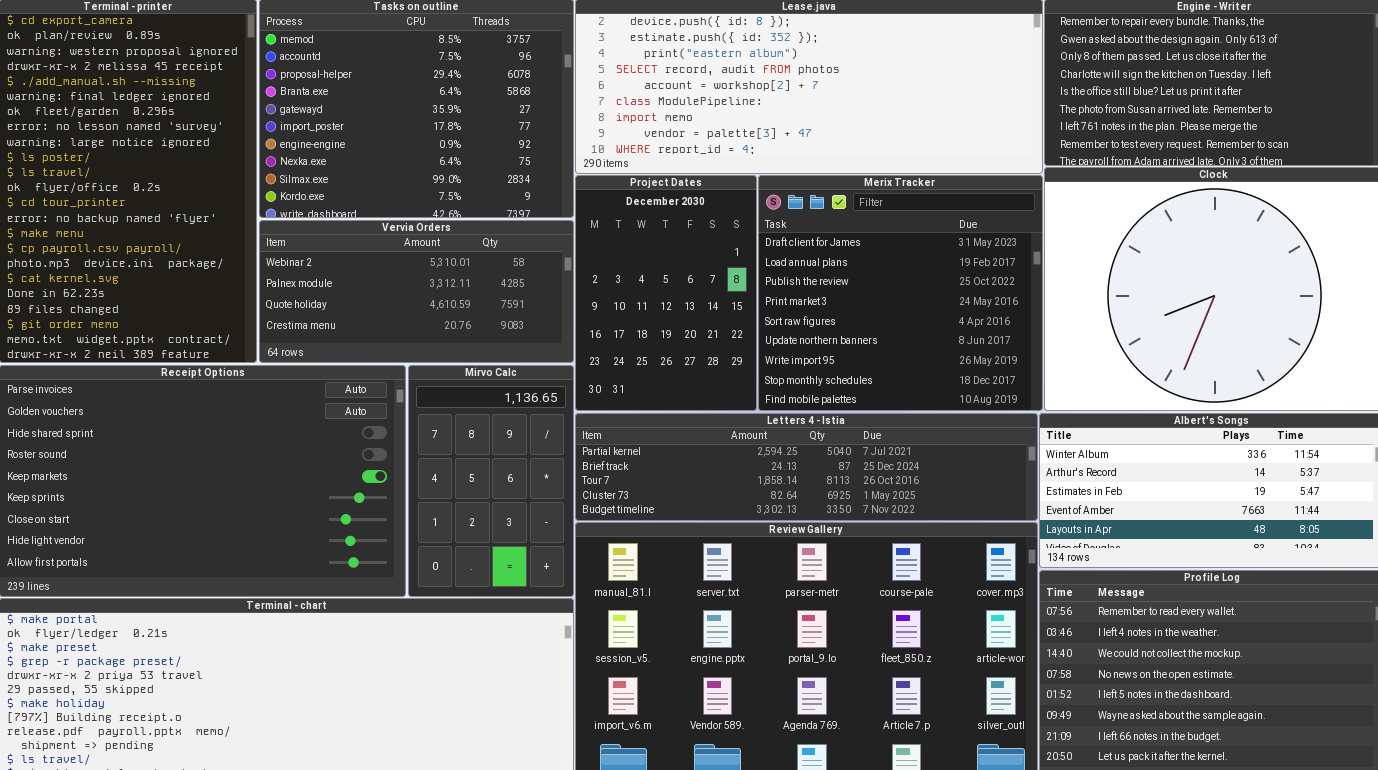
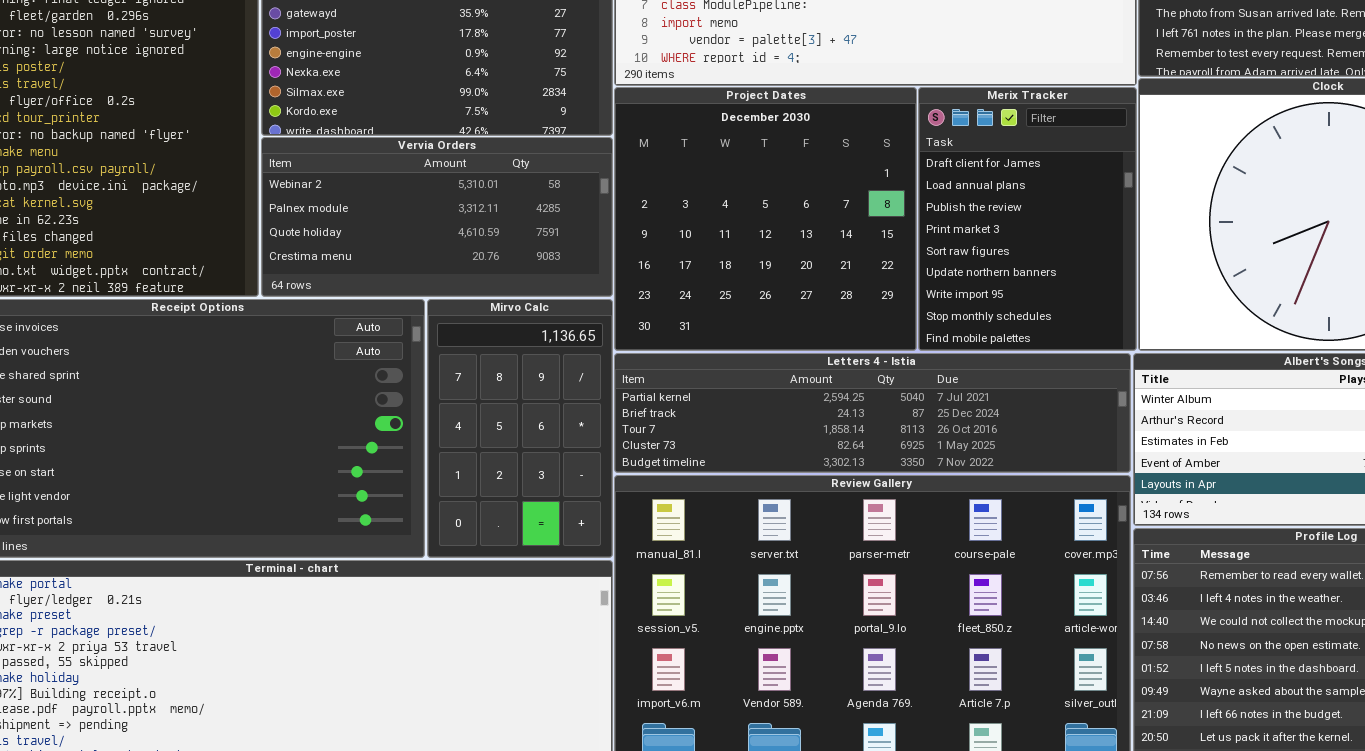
Project Dates: [575,175,757,411] -> [614,87,917,351], resized
Merix Tracker: [758,175,1043,411] -> [918,87,1137,351], resized

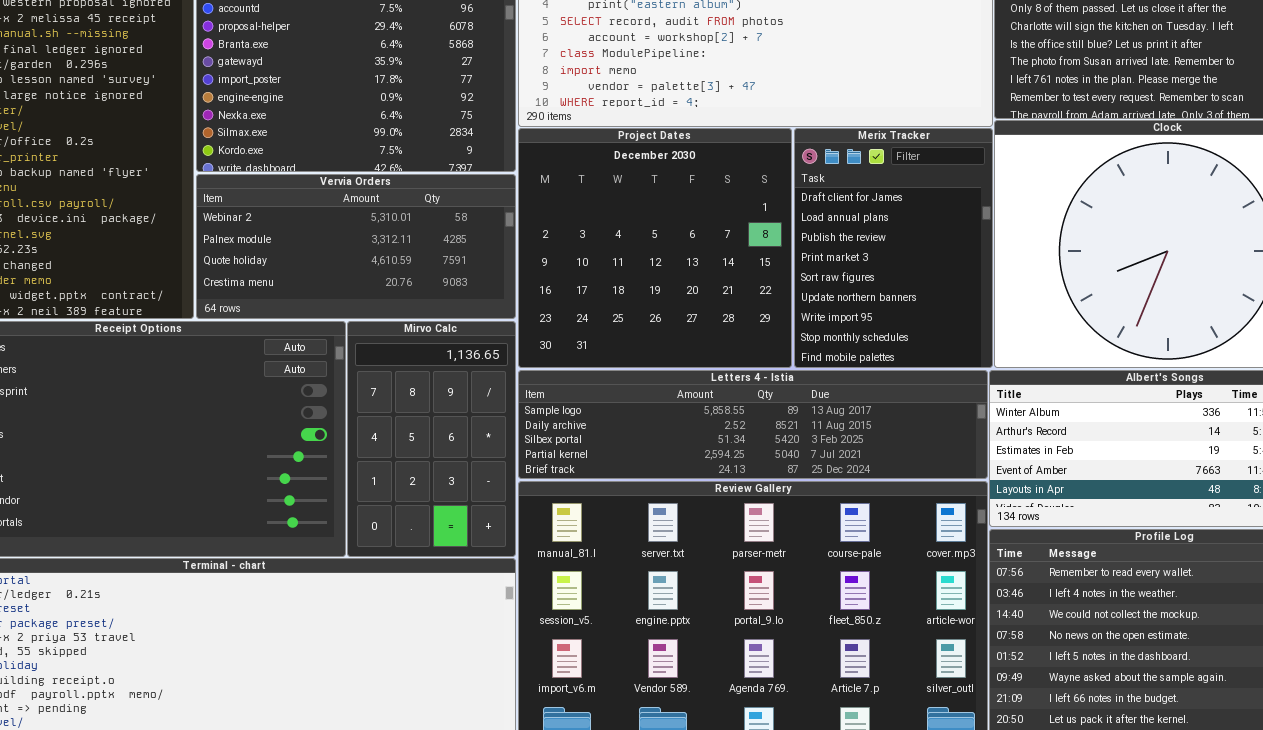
Letters 4 - Istia: [614,353,1131,473] -> [518,370,988,479], scrolled up 3 rows

